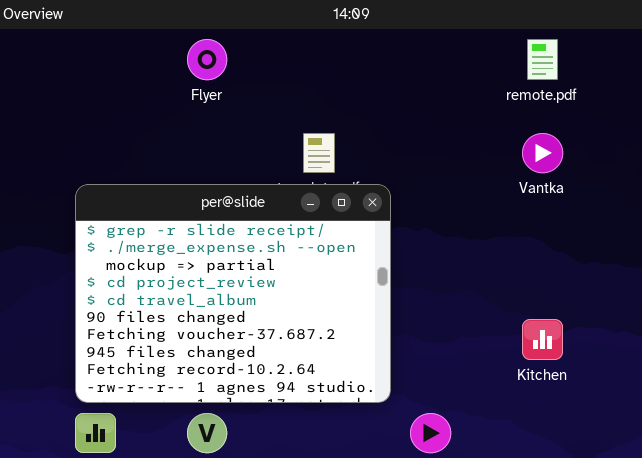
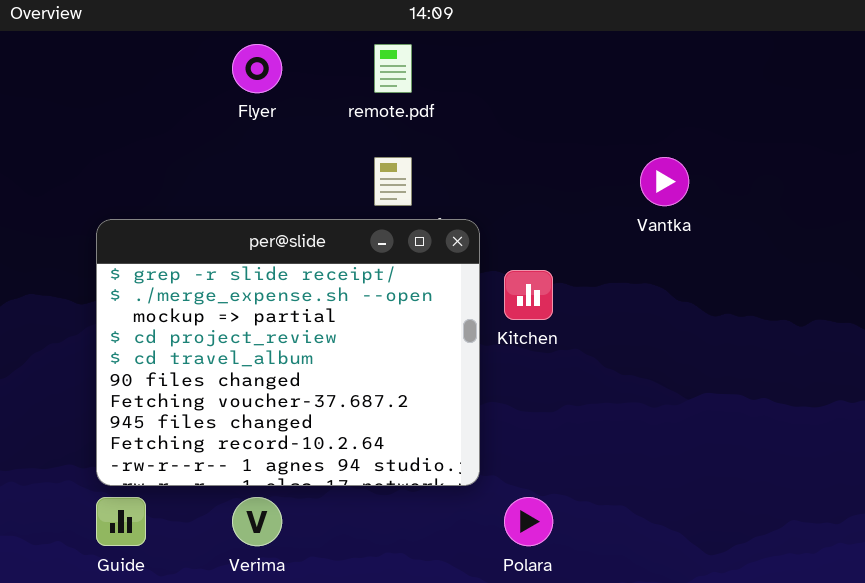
remote.pdf: [527,39,558,80] -> [374,44,412,93], moved
Kitchen: [522,319,563,360] -> [504,270,553,320], moved

